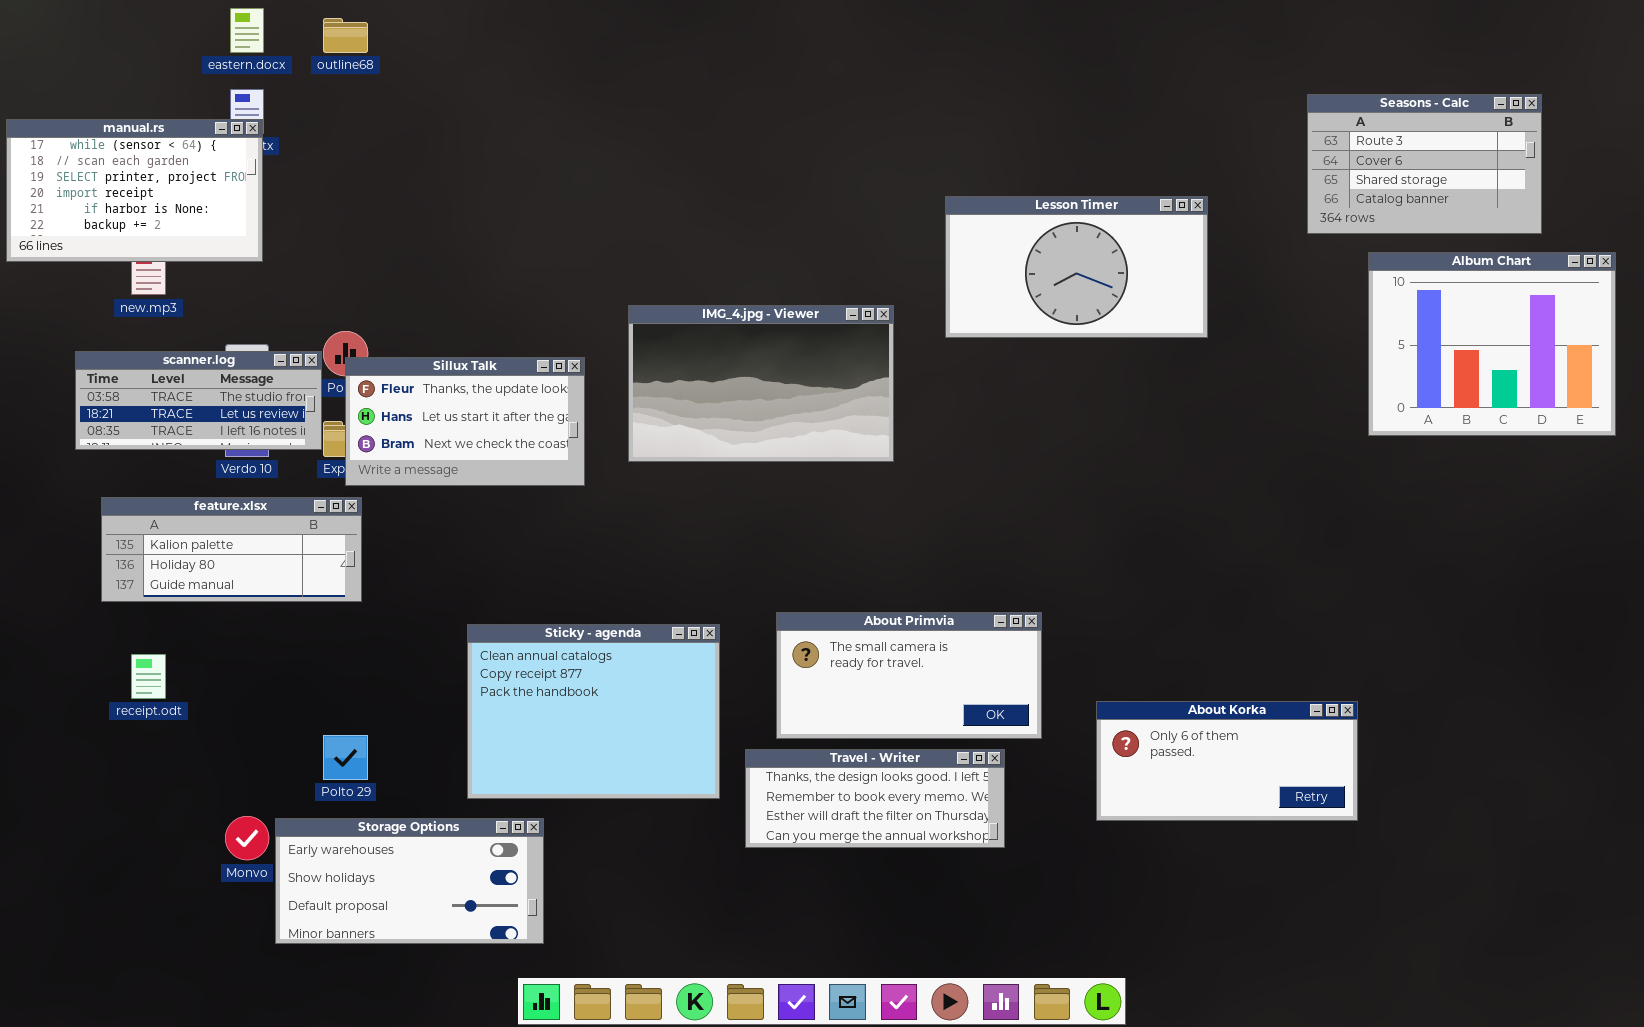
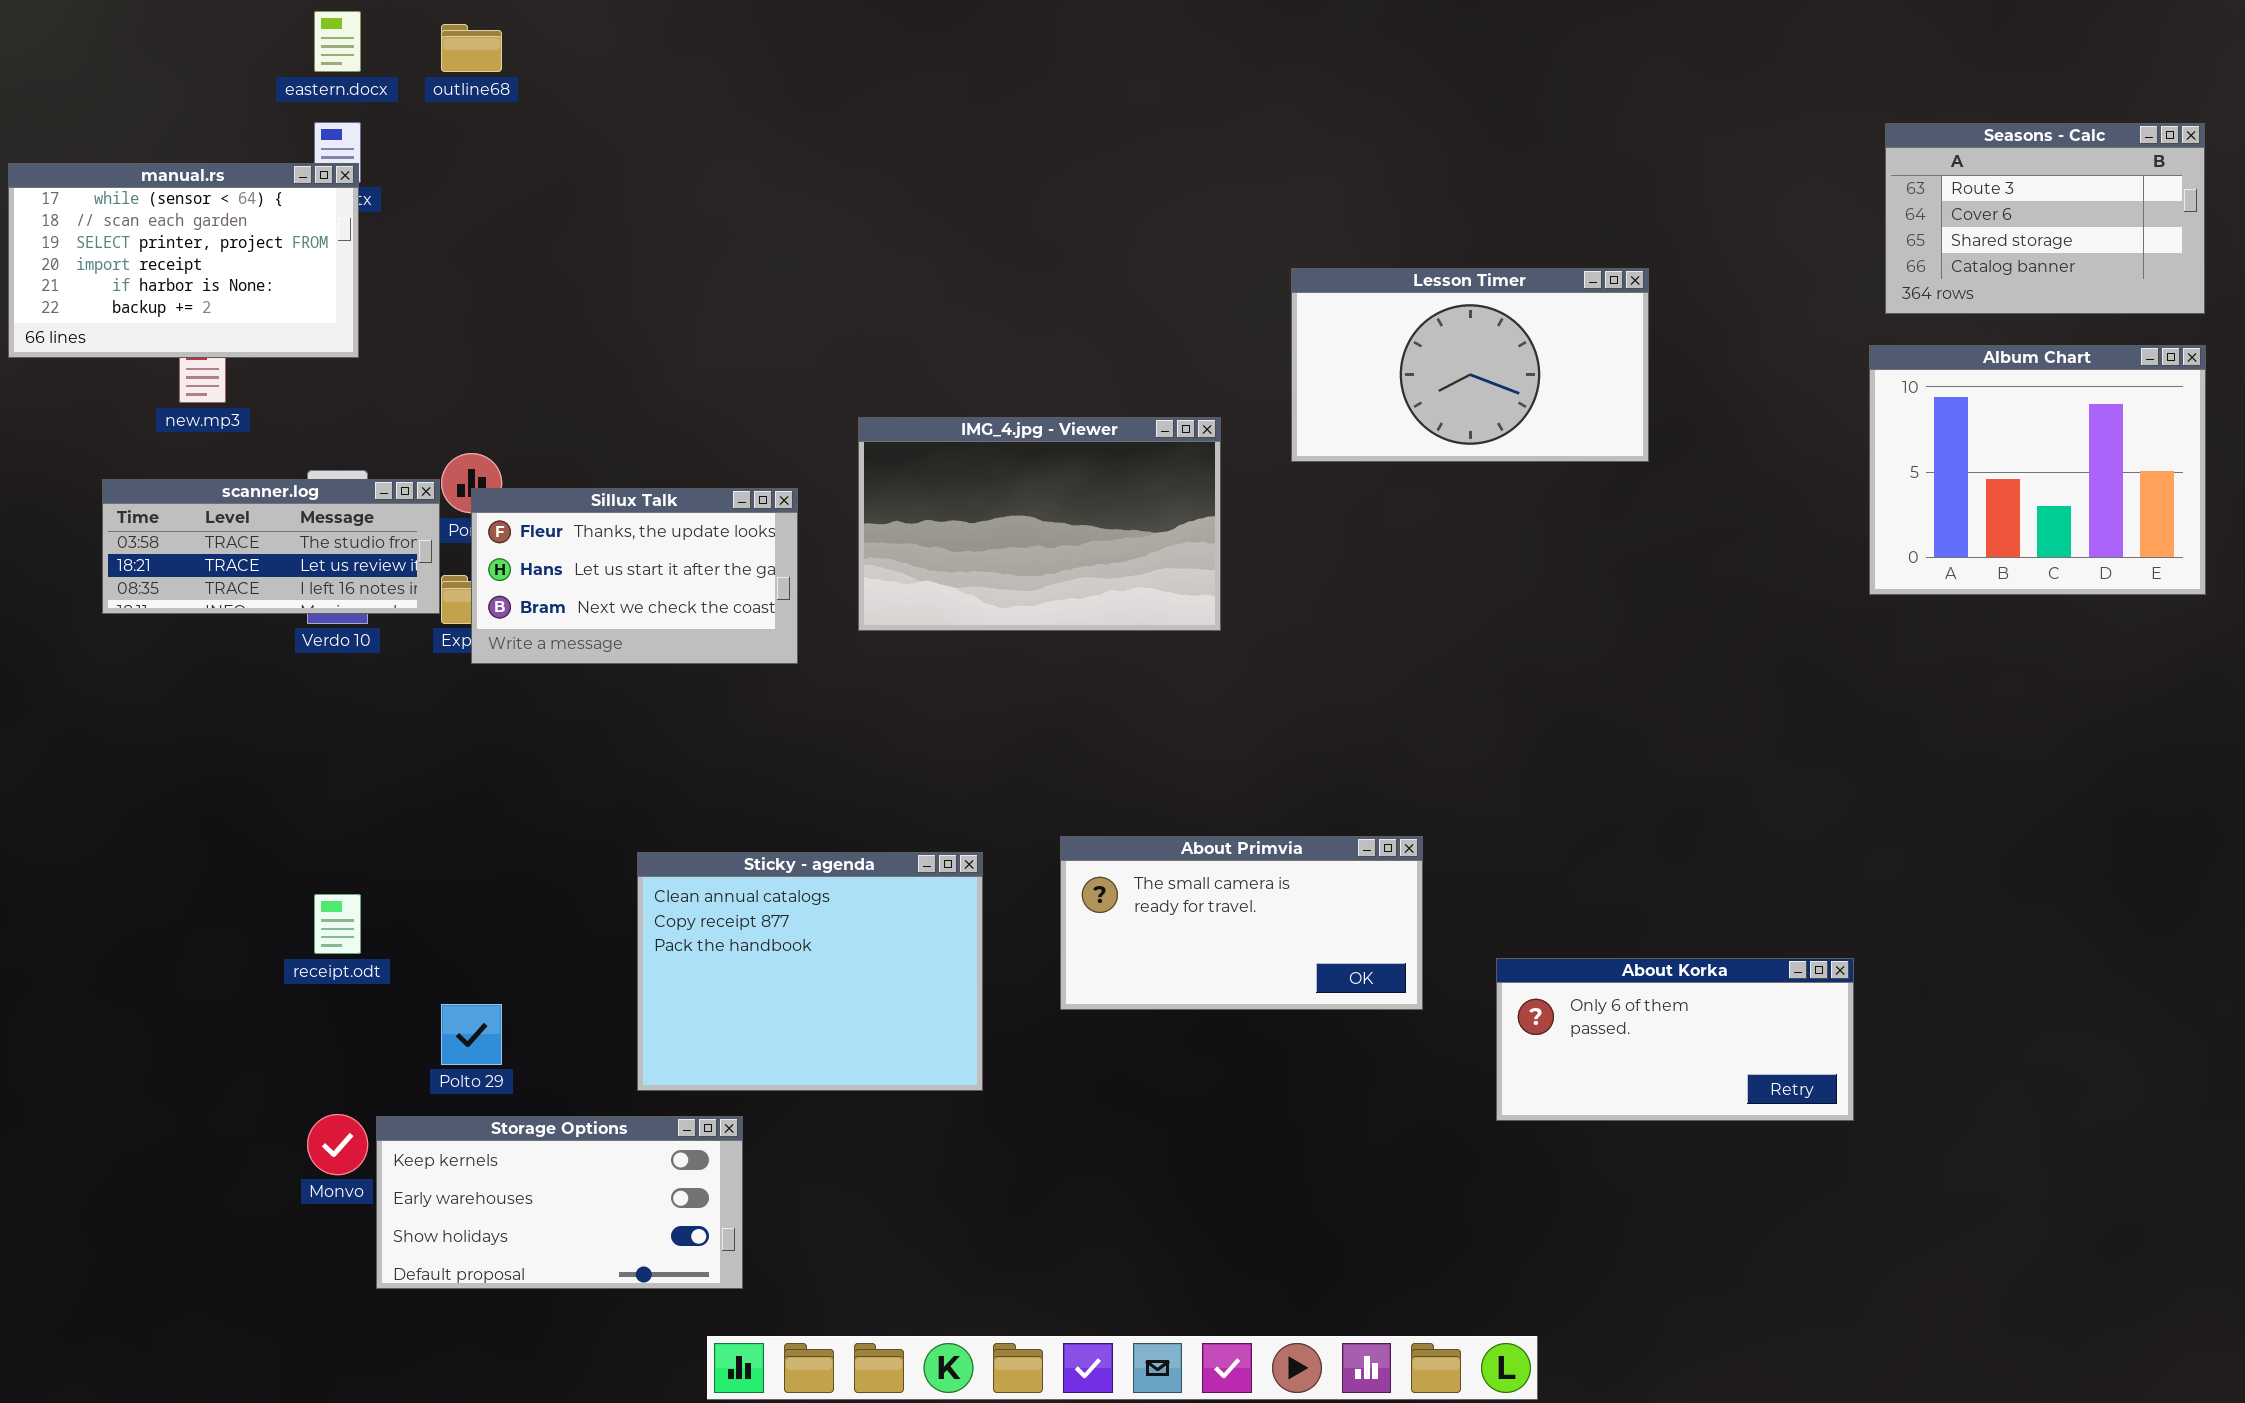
Seasons - Calc: [1307,94,1542,234] -> [1885,123,2205,314], moved
feature.xlsx: [101,497,362,602] -> none, closed
receipt.odt: [131,654,166,699] -> [314,894,361,954], moved
Travel - Writer: [745,749,1005,848] -> none, closed
Storage Options: [275,818,544,944] -> [376,1116,743,1289], scrolled up 1 row

